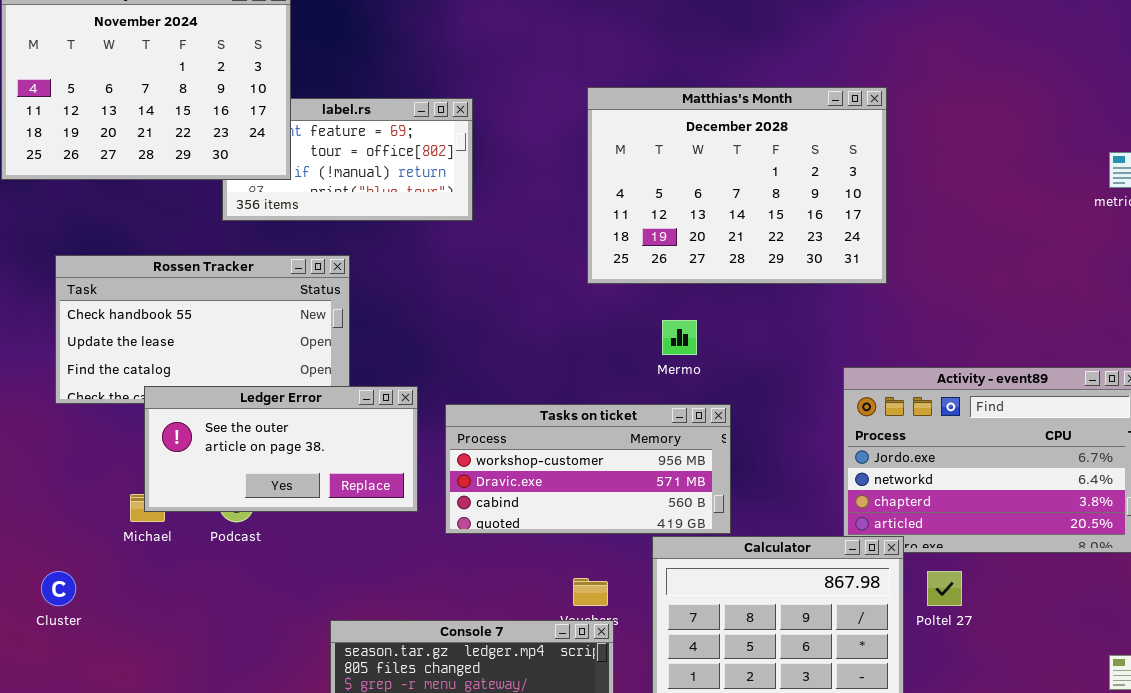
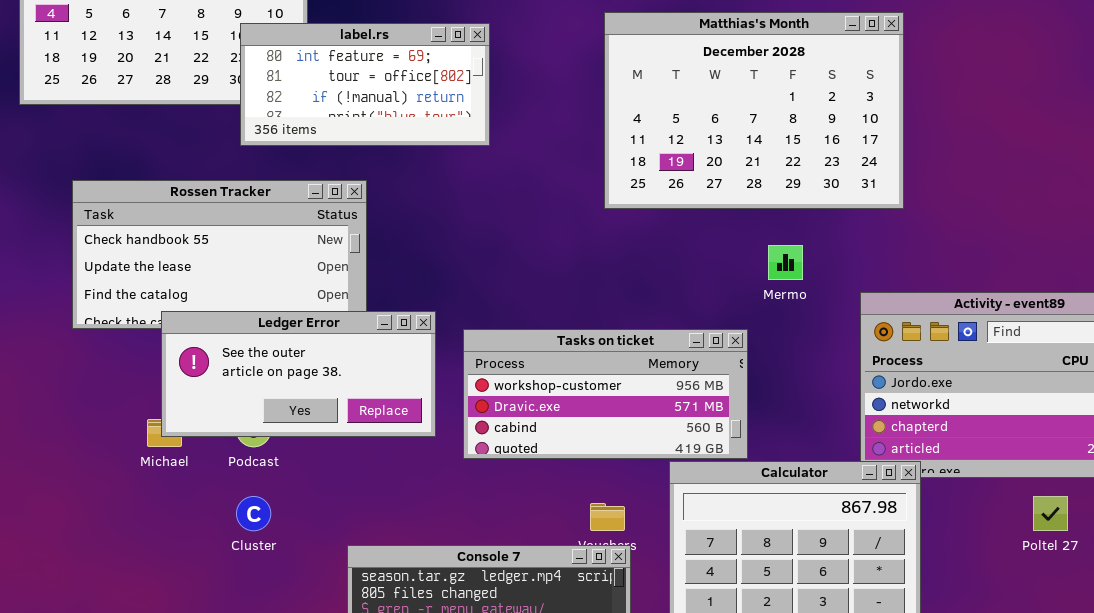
label.rs: [222,98,473,221] -> [240,23,490,146], raised
Mermo: [662,320,697,355] -> [768,245,803,280], moved
Cluster: [41,571,76,606] -> [236,496,271,531], moved
Poltel 27: [927,571,962,606] -> [1033,496,1068,531], moved

